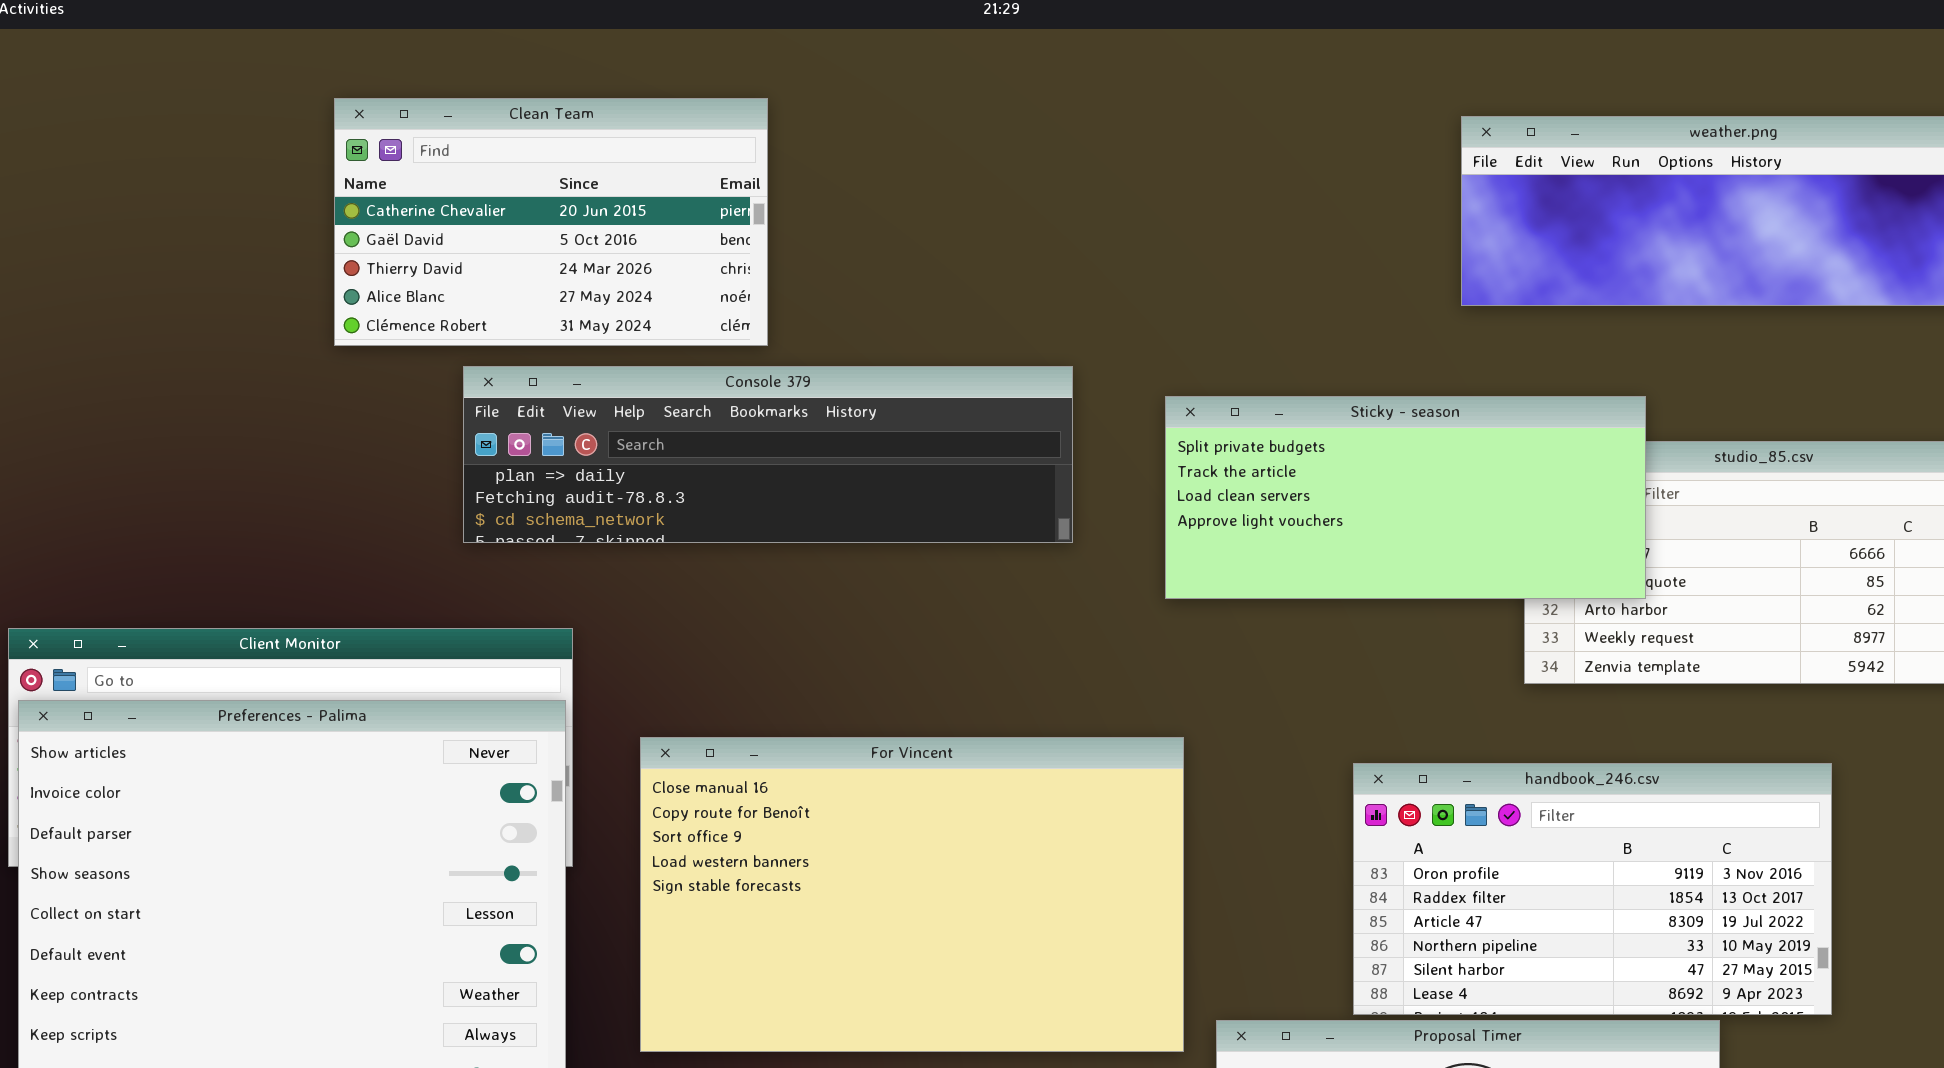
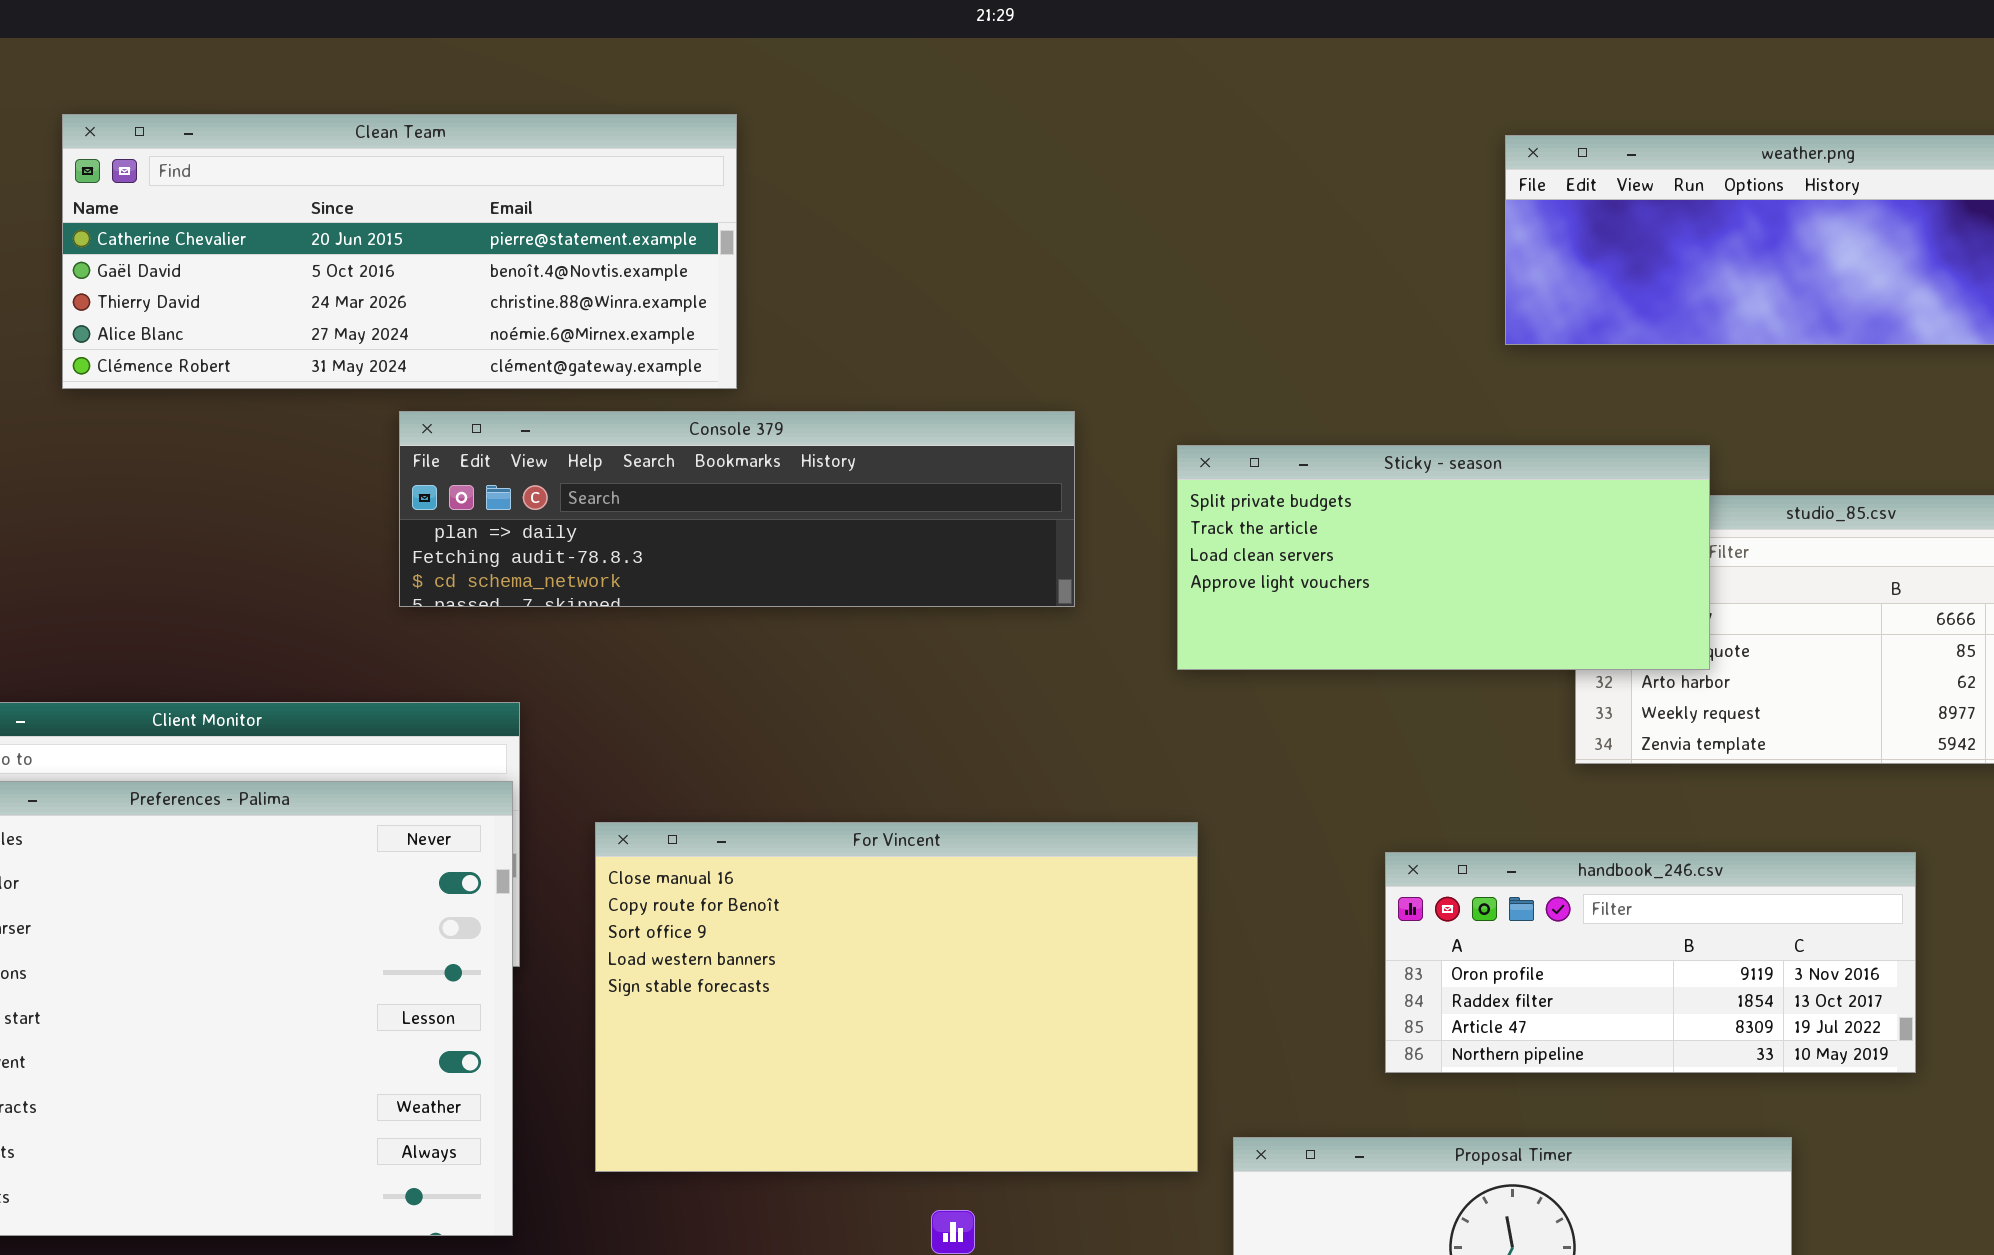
Clean Team: [334,98,768,346] -> [62,114,737,389], resized
handbook_246.csv: [1353,763,1832,1015] -> [1385,852,1916,1073], resized

